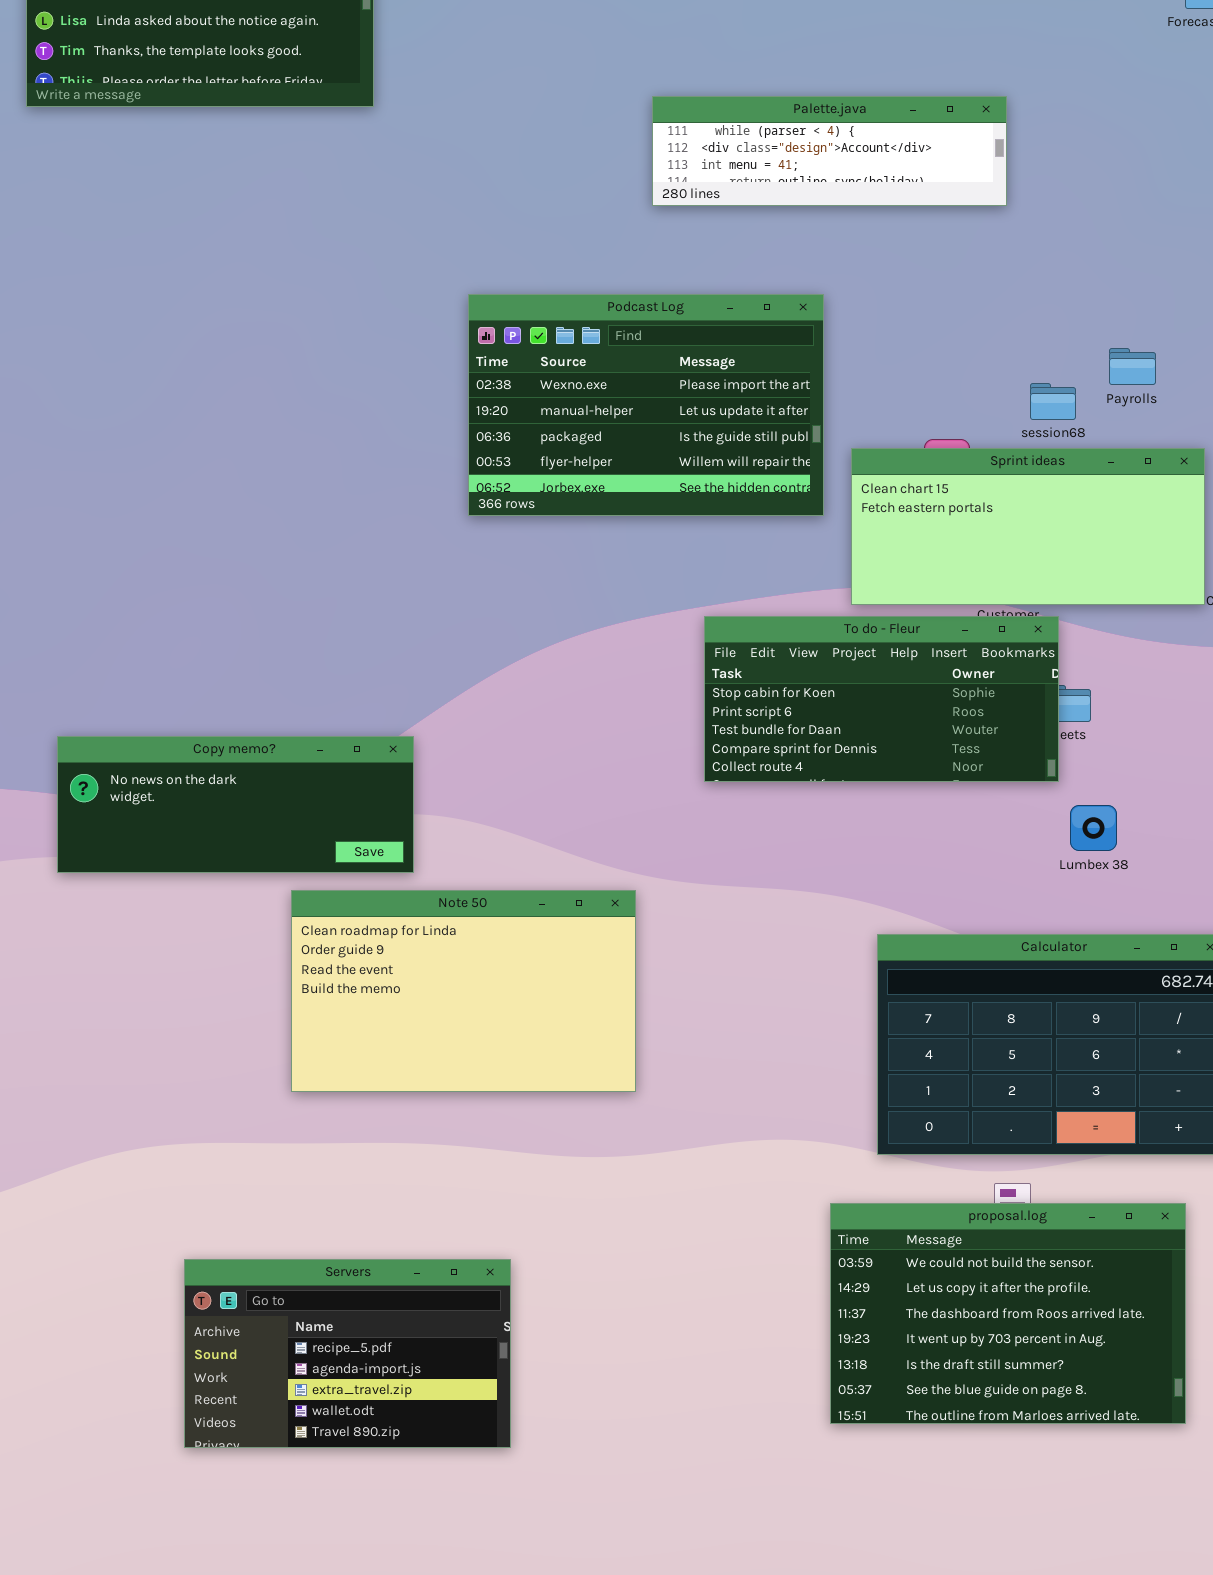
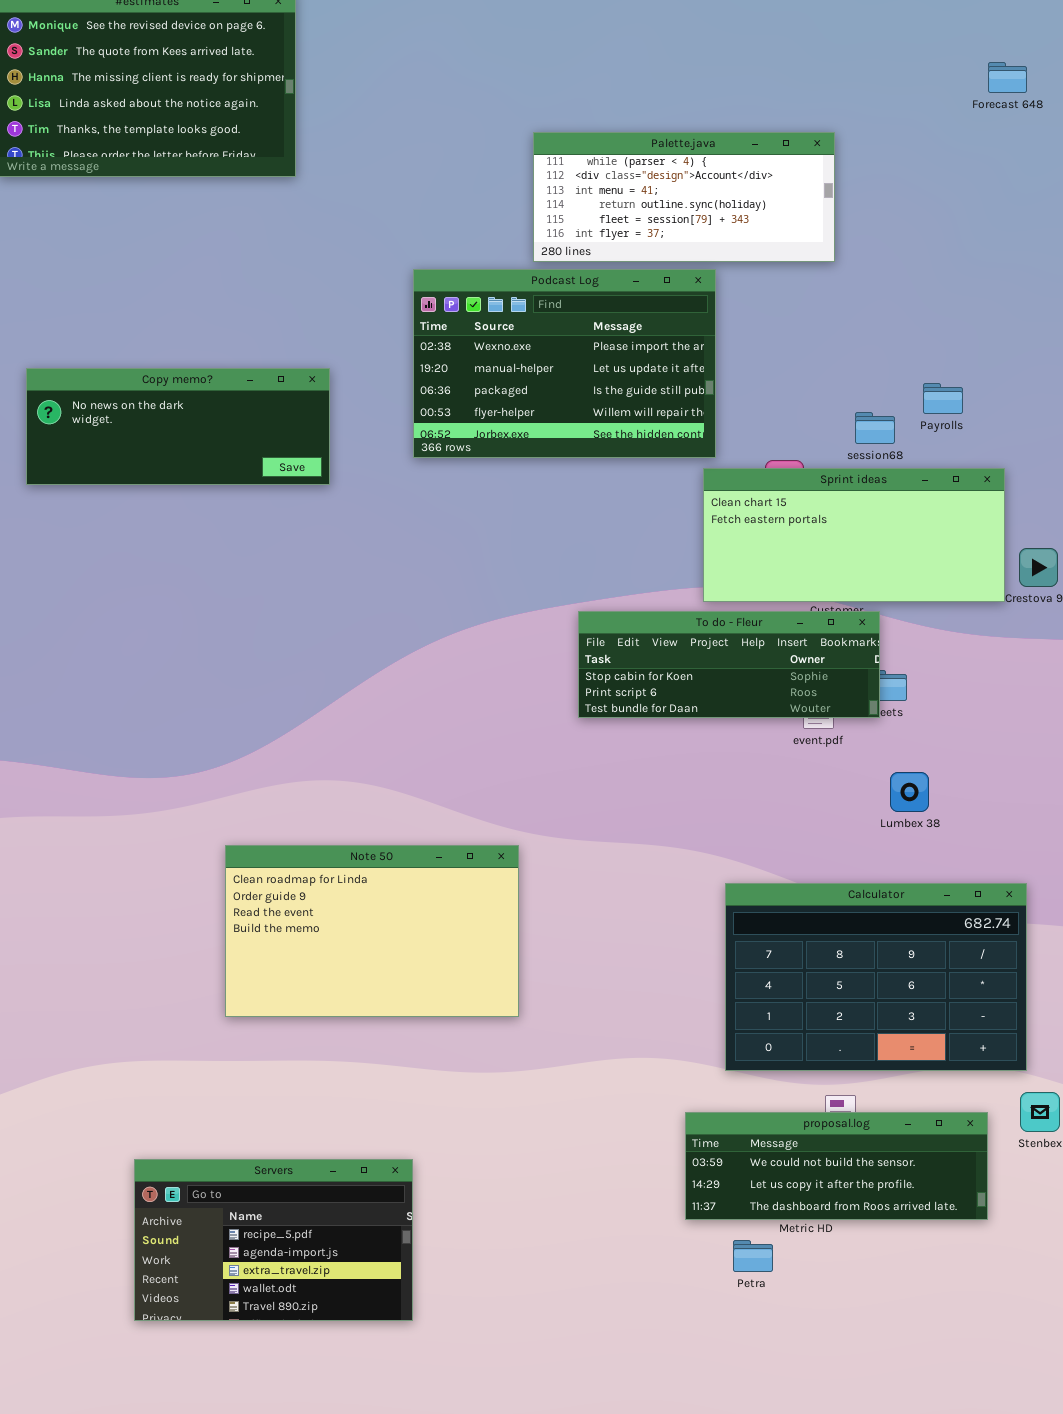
Palette.java: [652,96,1007,206] -> [533,132,835,262], resized
Podcast Log: [468,294,824,516] -> [413,269,716,458], moved
To do - Fleur: [704,616,1059,782] -> [578,611,880,718], resized
Copy memo?: [57,736,414,873] -> [26,368,330,485], moved
proposal.log: [830,1203,1186,1424] -> [685,1112,988,1220], resized

